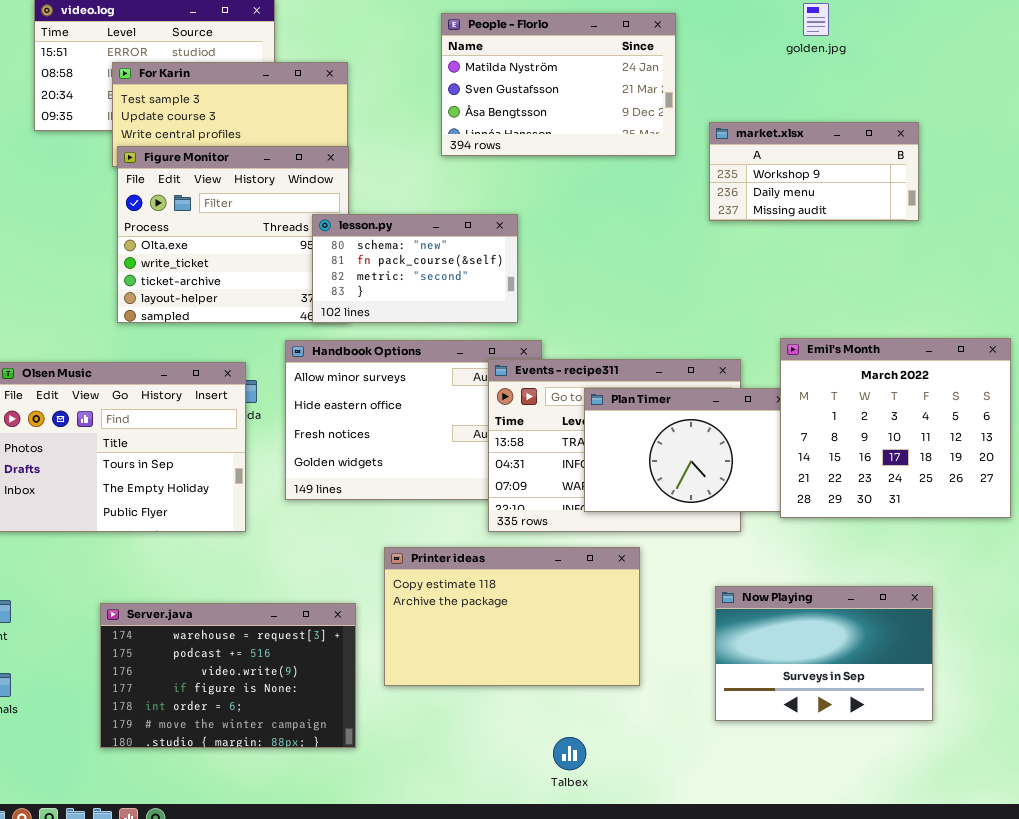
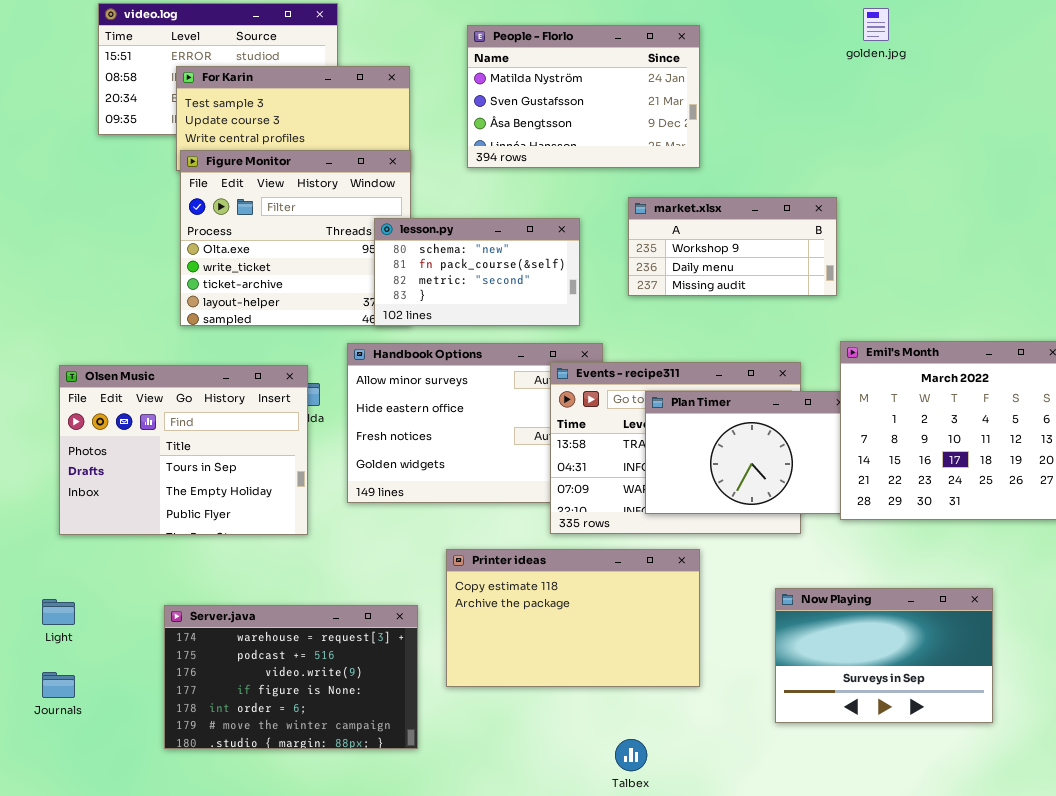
People - Florlo: [441,13,676,156] -> [467,25,700,168], moved
market.xlsx: [709,122,919,221] -> [628,197,837,296], moved

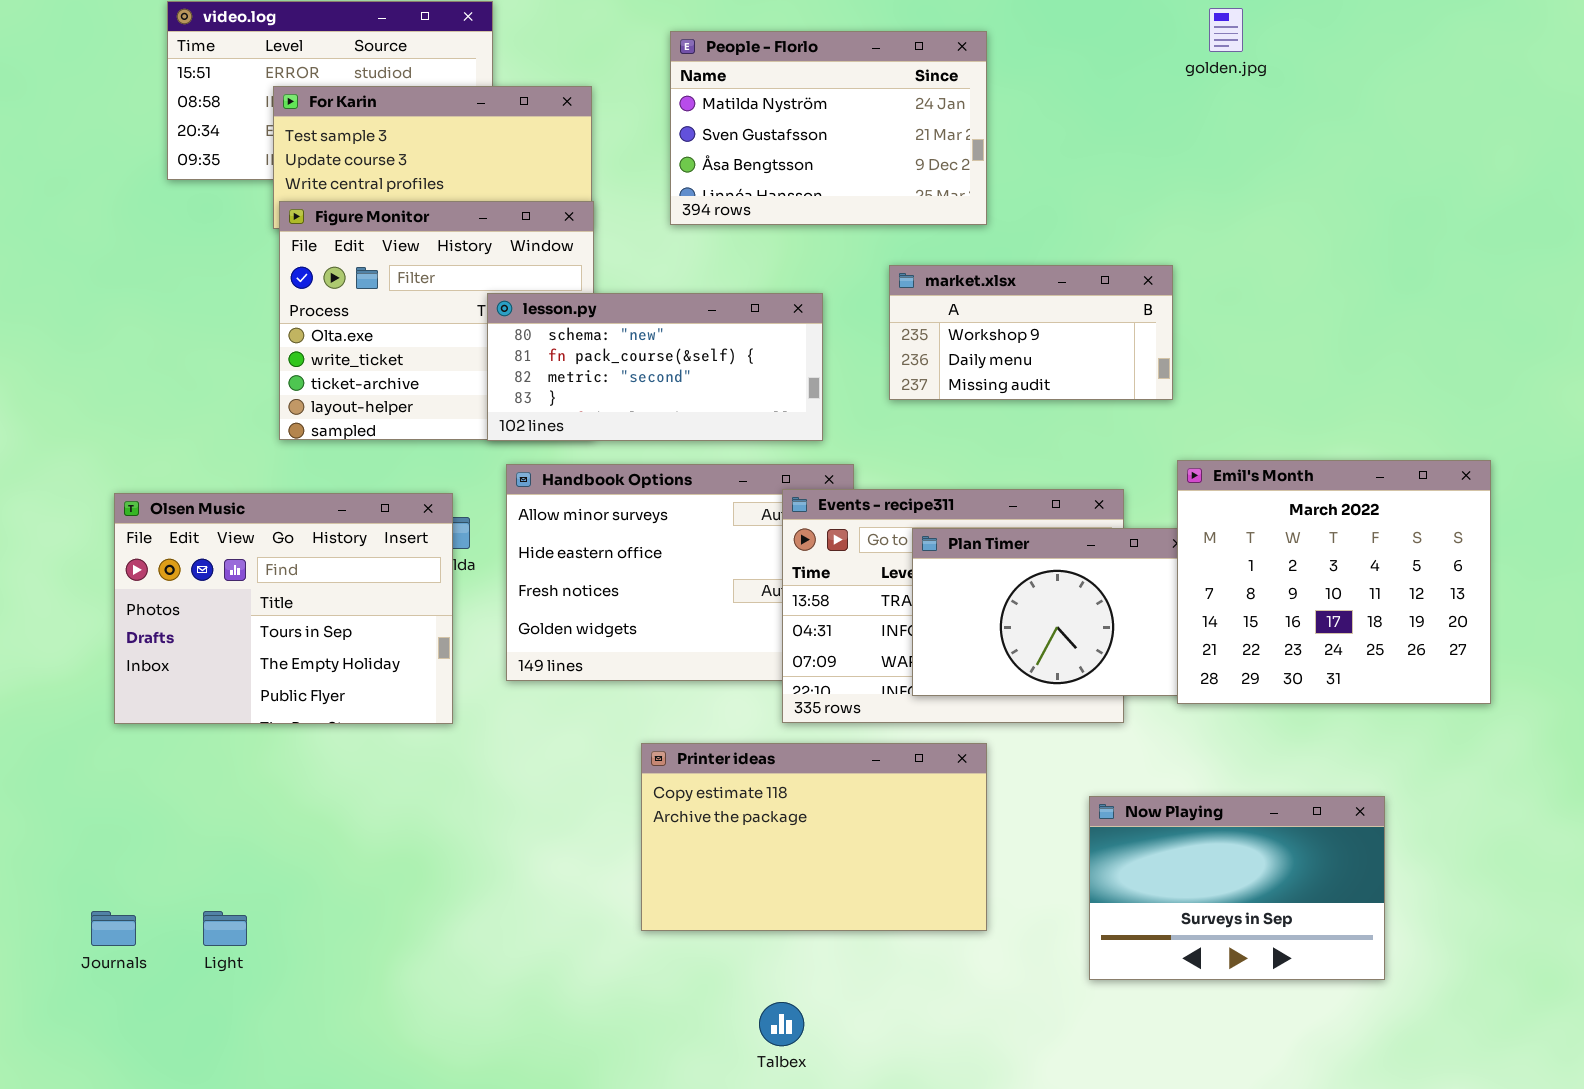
lesson.py: [374,218,580,326] -> [487,293,823,441], resized
Light: [42,599,75,625] -> [203,911,247,946], moved
Server.java: [164,605,418,749] -> none, closed
Talbex: [615,739,647,771] -> [759,1002,804,1046], moved

